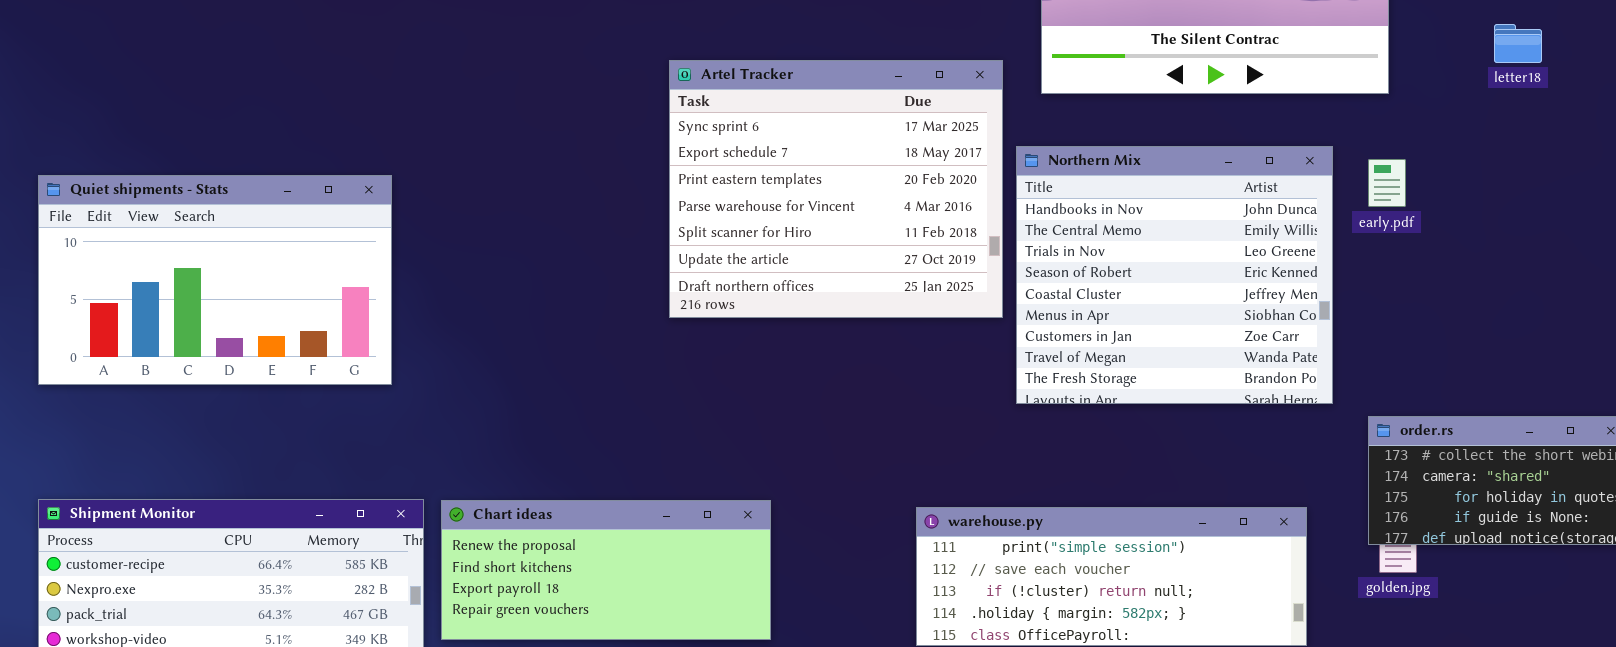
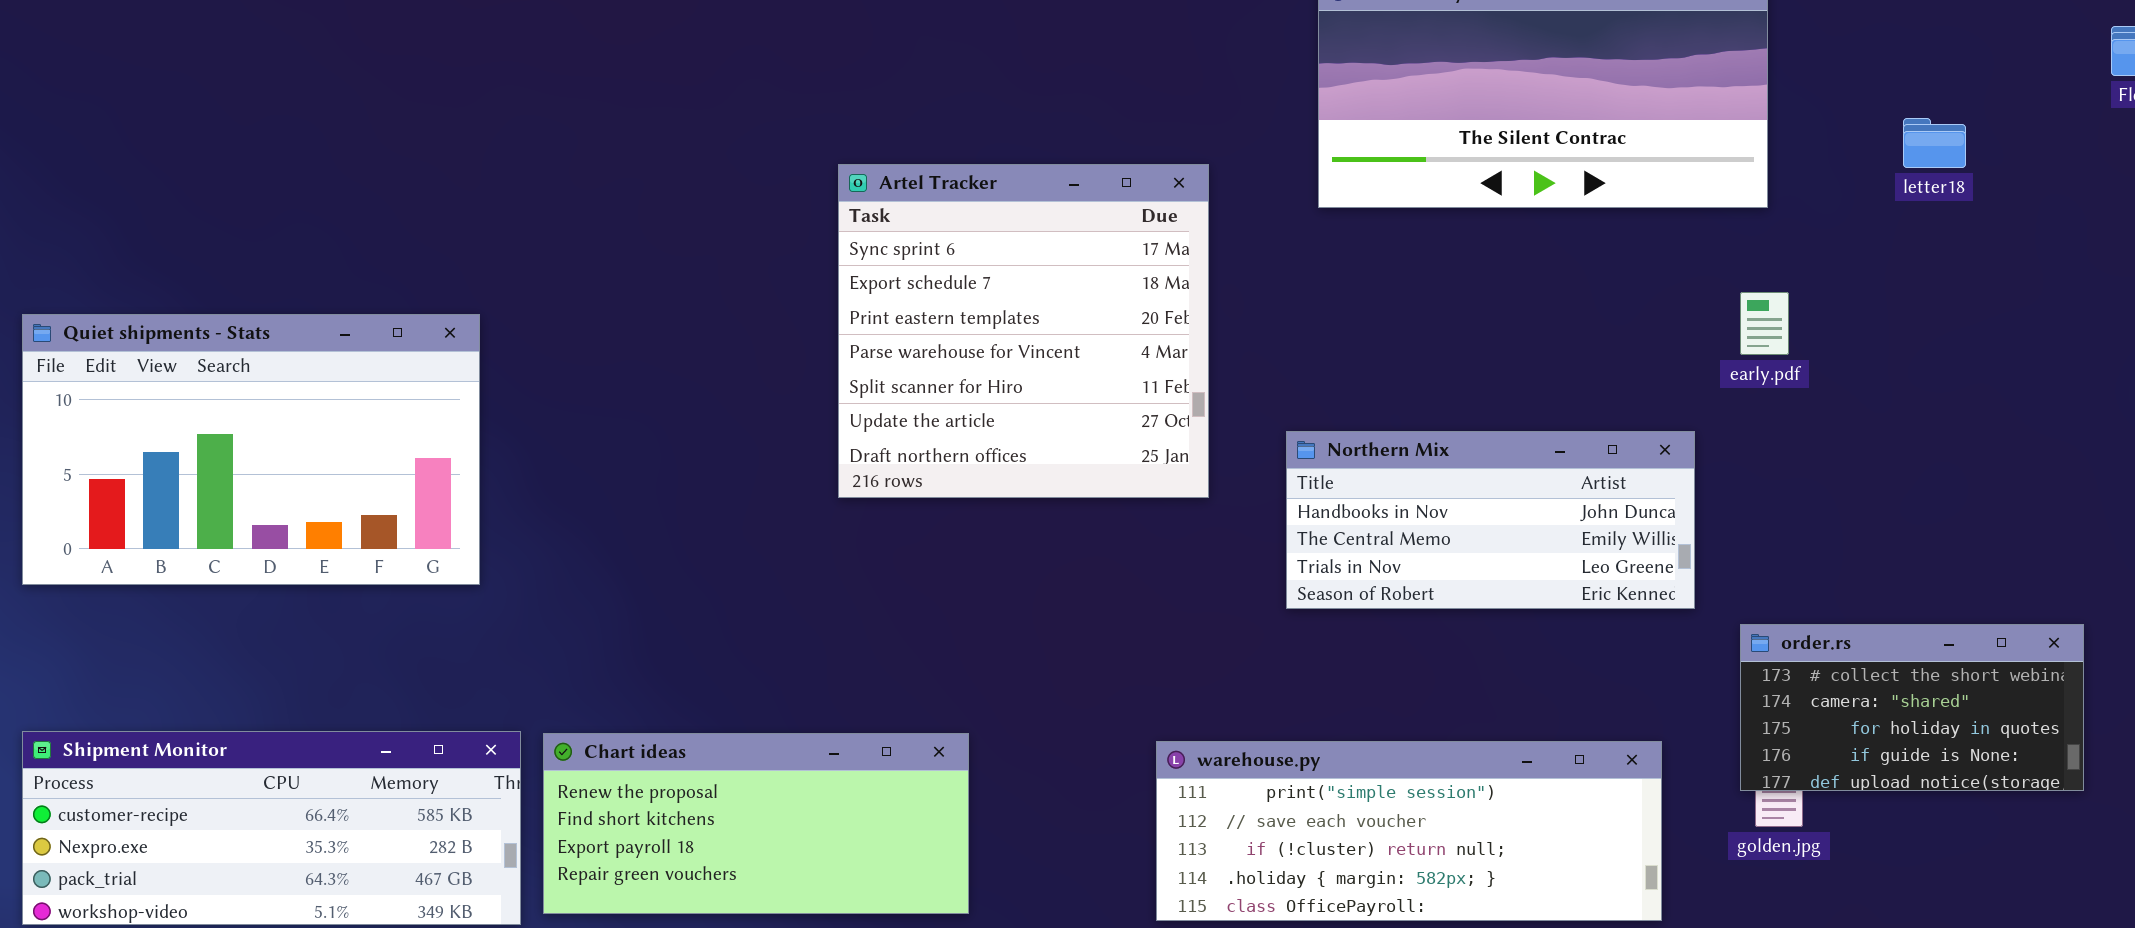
Artel Tracker: [669,60,1003,318] -> [838,164,1209,498], resized
Northern Mix: [1016,146,1333,404] -> [1286,431,1695,609], resized

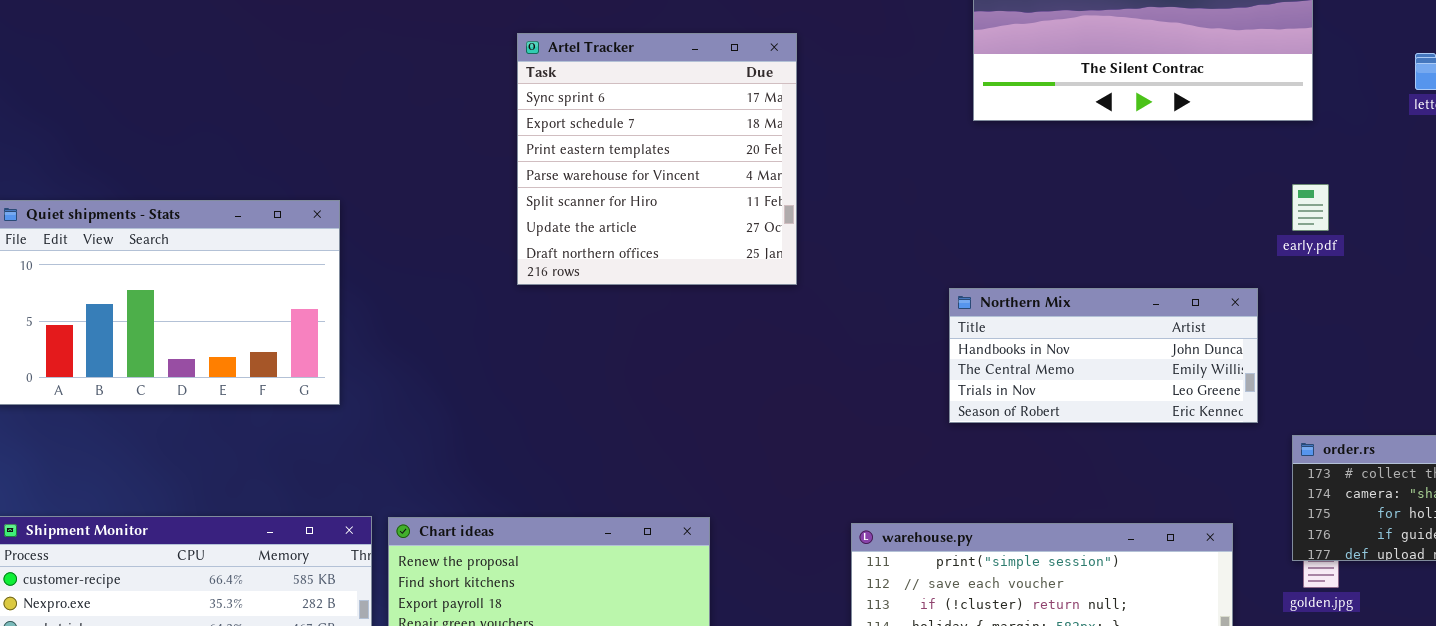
Artel Tracker: [838,164,1209,498] -> [517,33,797,285], moved

